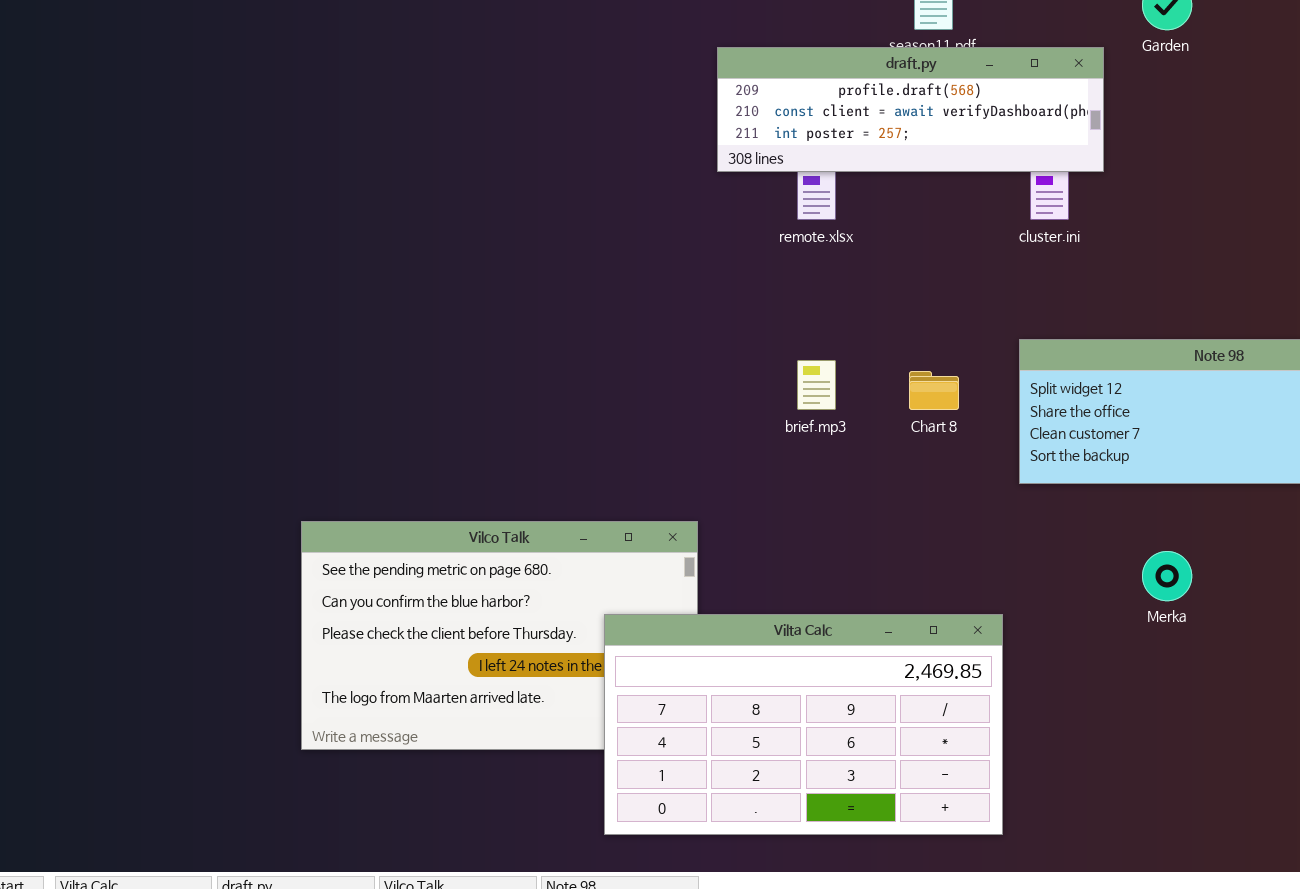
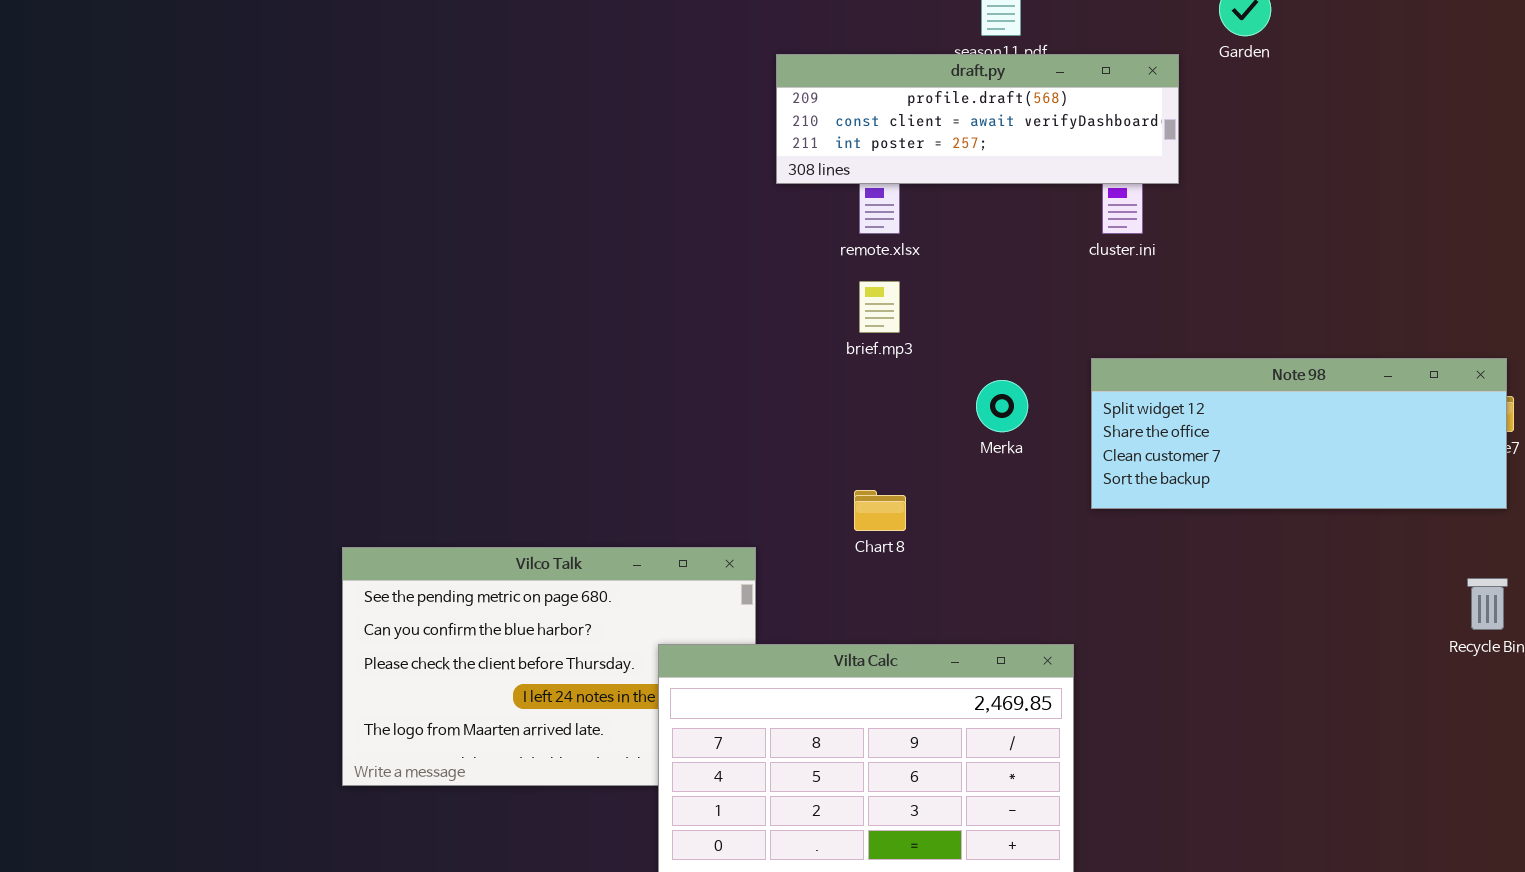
brief.mp3: [797,360,836,410] -> [859,281,900,333], moved
Chart 8: [909,371,959,410] -> [854,490,906,531], moved
Merka: [1142,551,1192,601] -> [976,380,1028,432], moved

